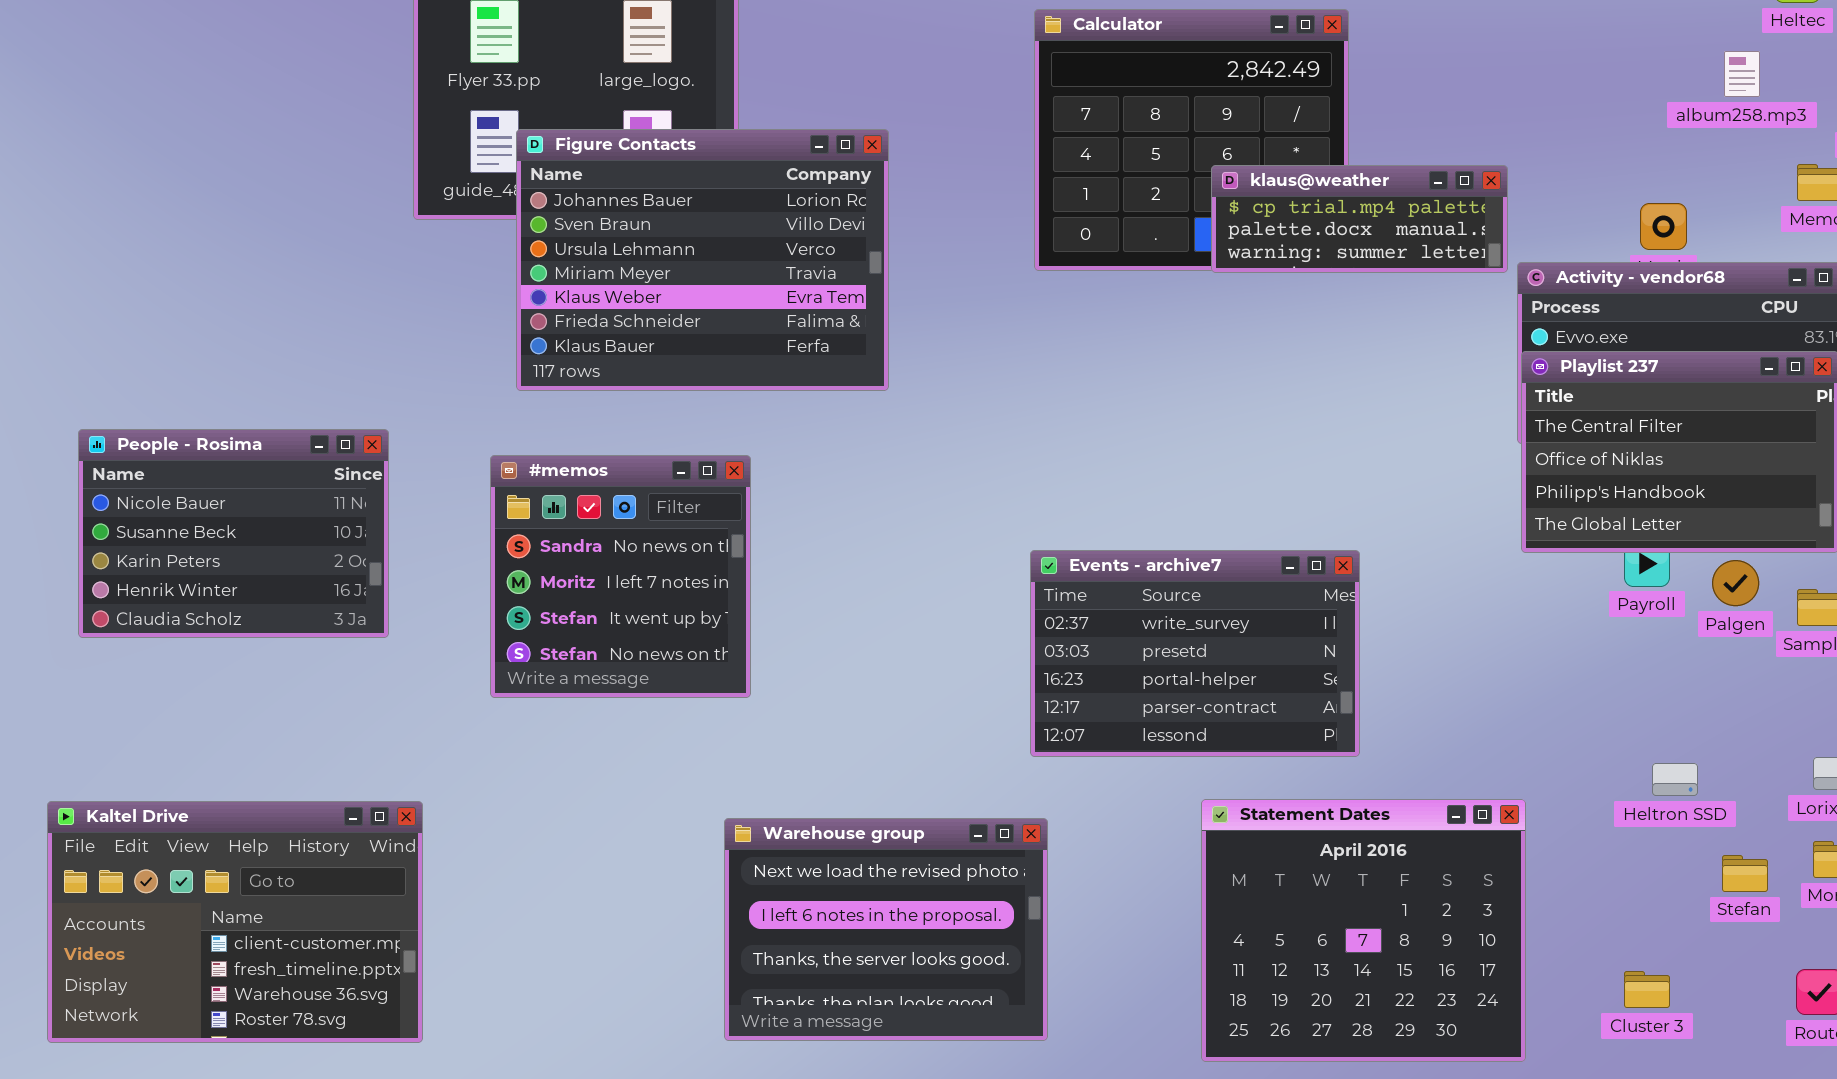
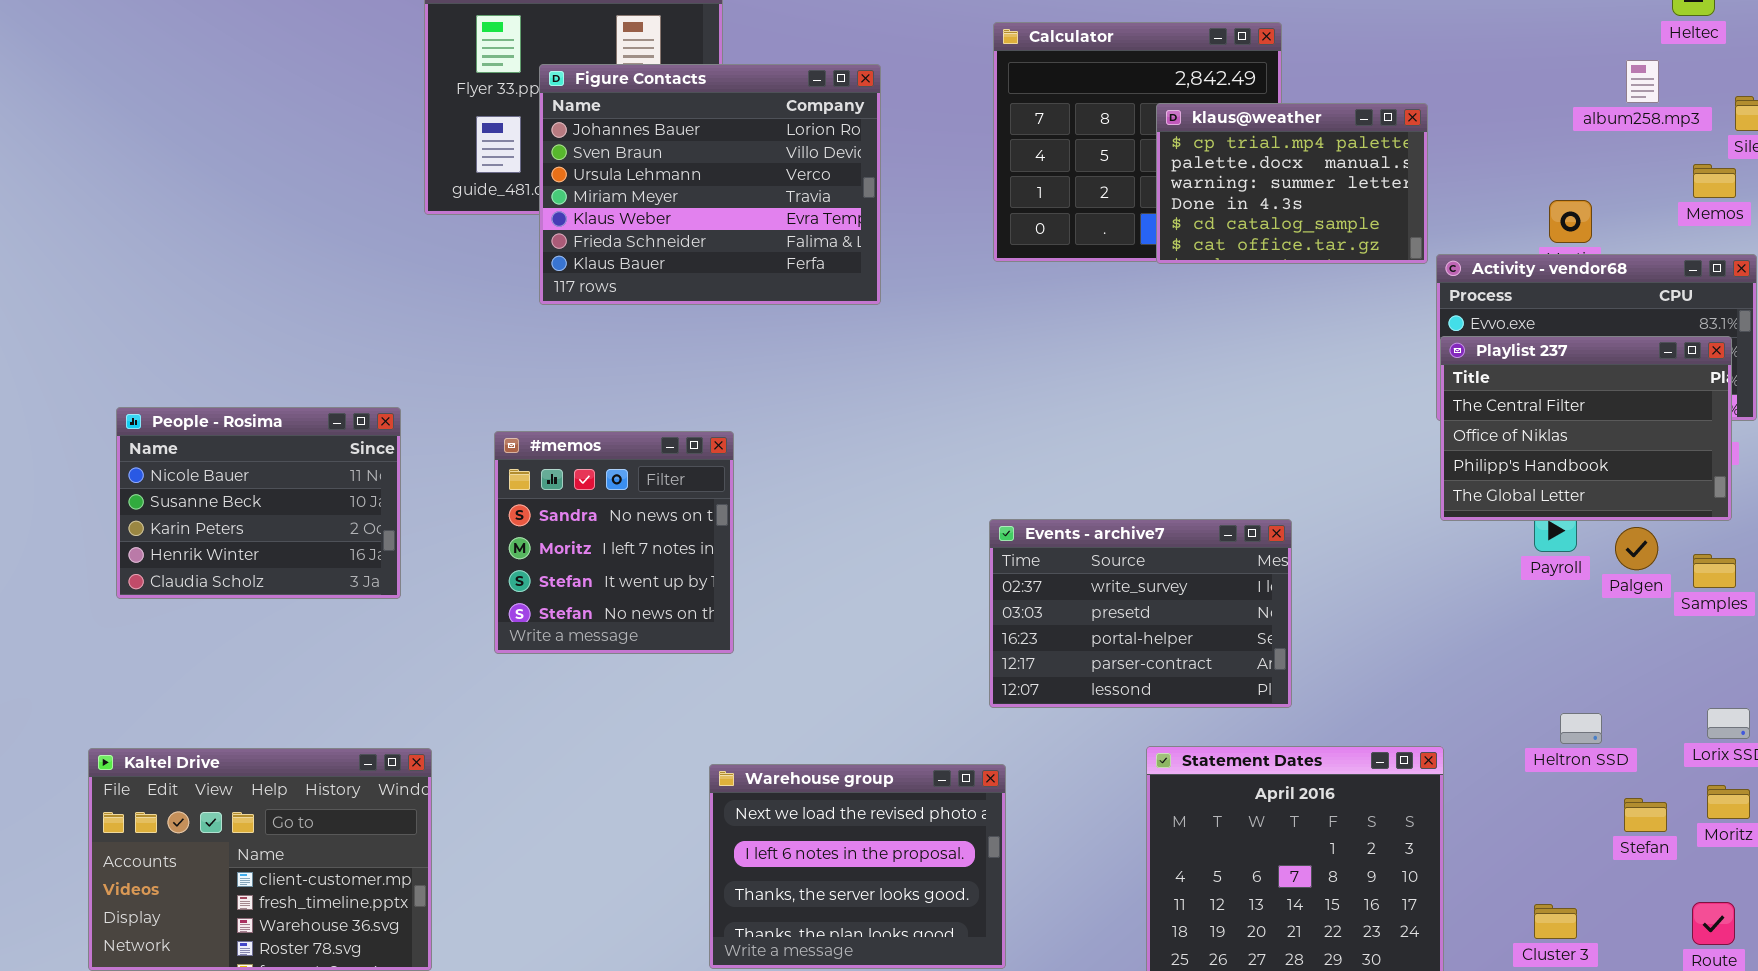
Figure Contacts: [516,129,889,391] -> [539,64,881,305], moved
klaus@weather: [1211,165,1508,273] -> [1156,103,1428,264], resized

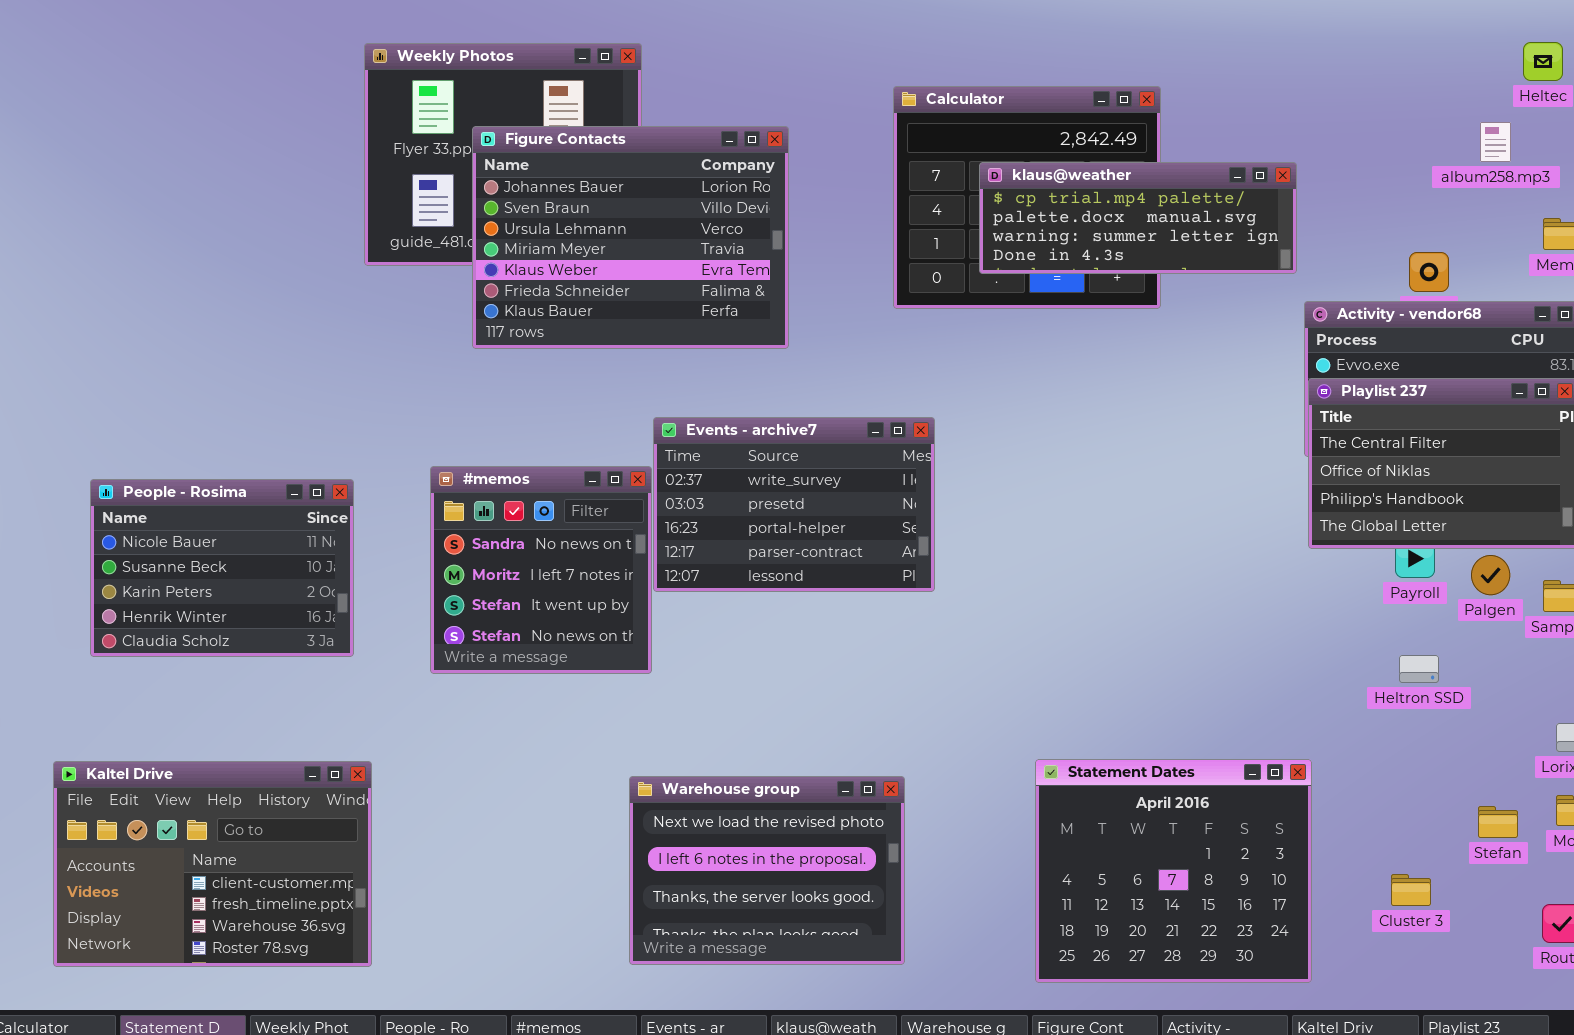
klaus@weather: [1156,103,1428,264] -> [979,162,1297,274], resized
People - Rosima: [116,407,401,599] -> [90,479,354,657], moved
Events - archive7: [989,519,1292,708] -> [653,417,935,592], moved
Heltron SSD: [1560,713,1602,744] -> [1399,655,1439,683], moved
Cluster 3: [1534,904,1577,939] -> [1391,874,1431,906], moved

